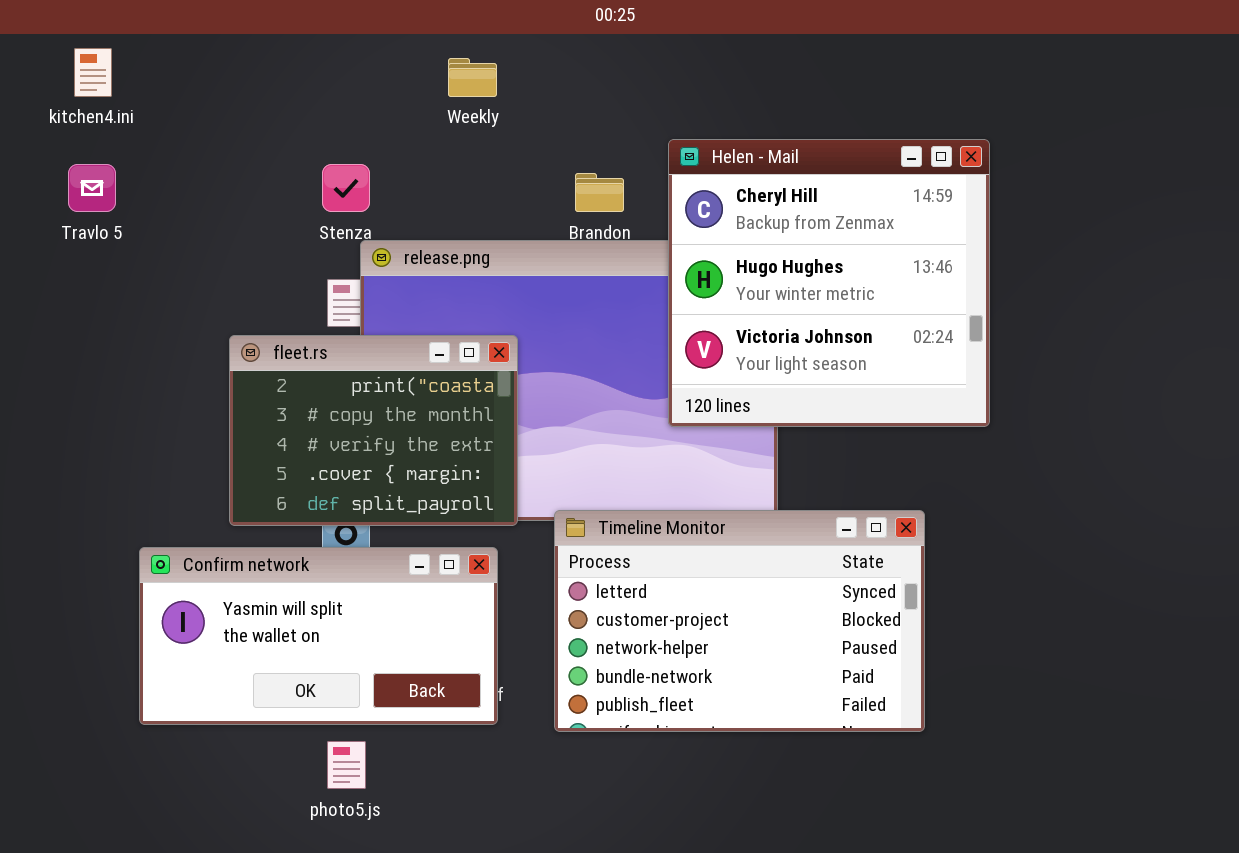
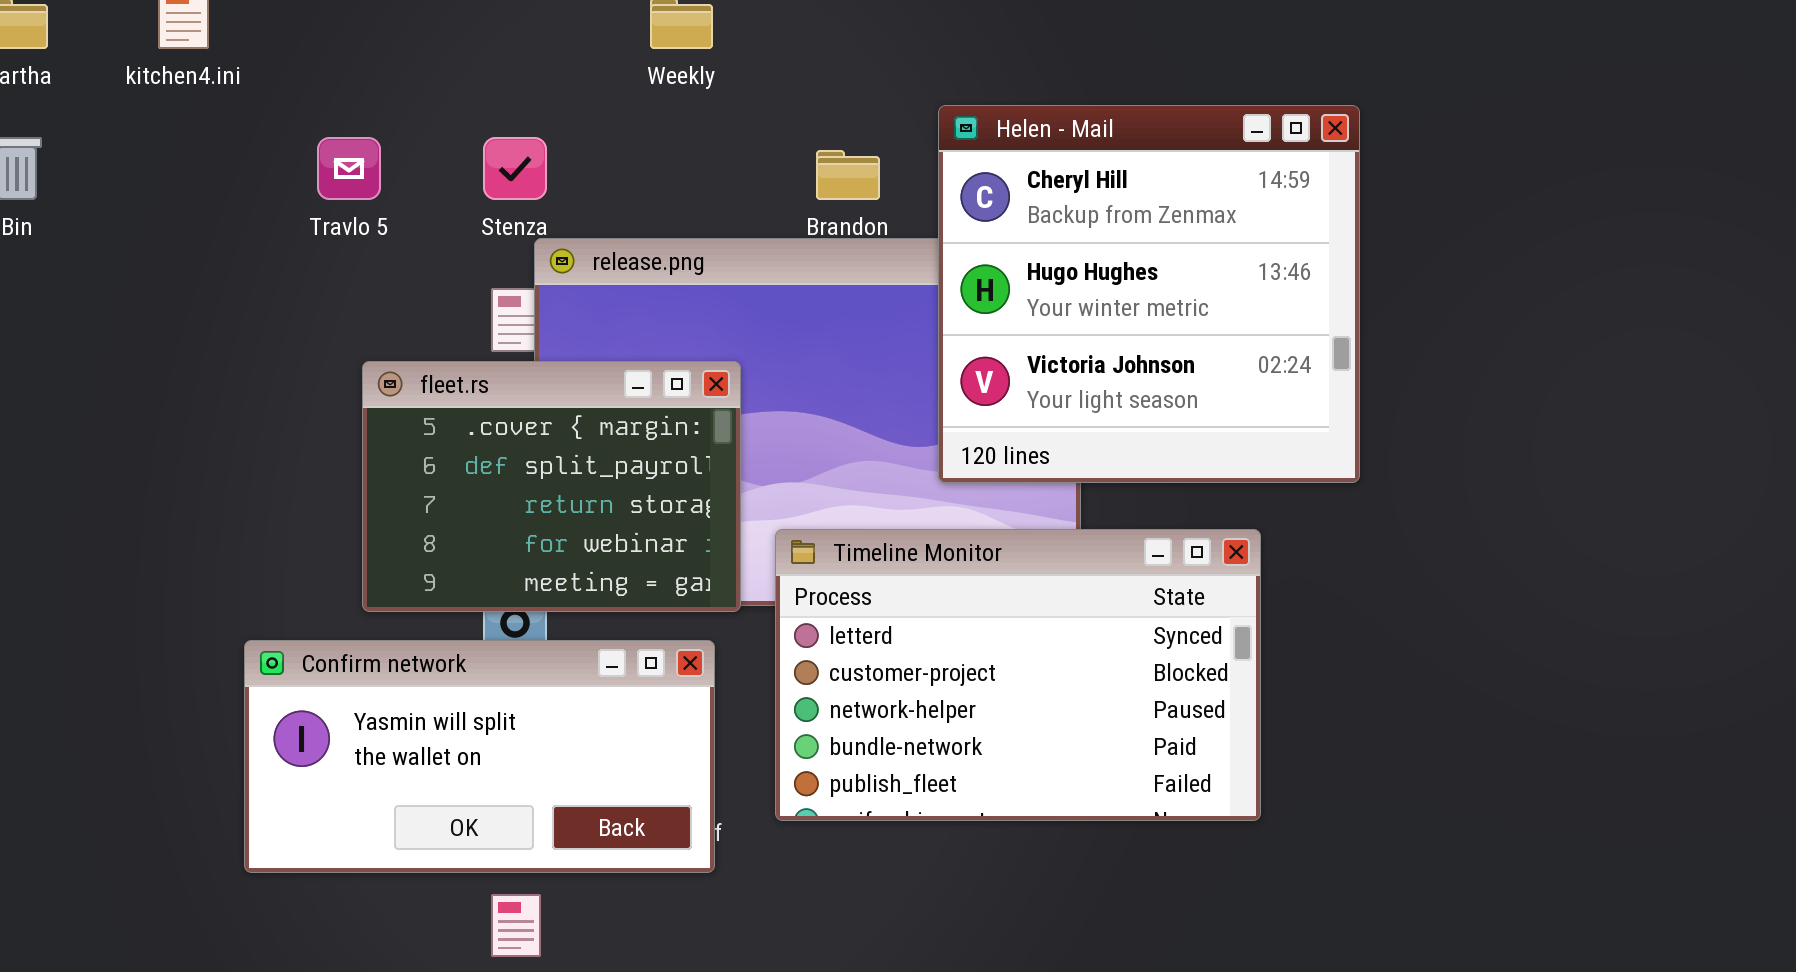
Travlo 5: [68,164,116,212] -> [317,137,381,200], moved
fleet.rs: [229,335,518,526] -> [362,361,741,612], scrolled down 3 rows
Timeline Monitor: [554,510,925,732] -> [775,529,1261,821], moved

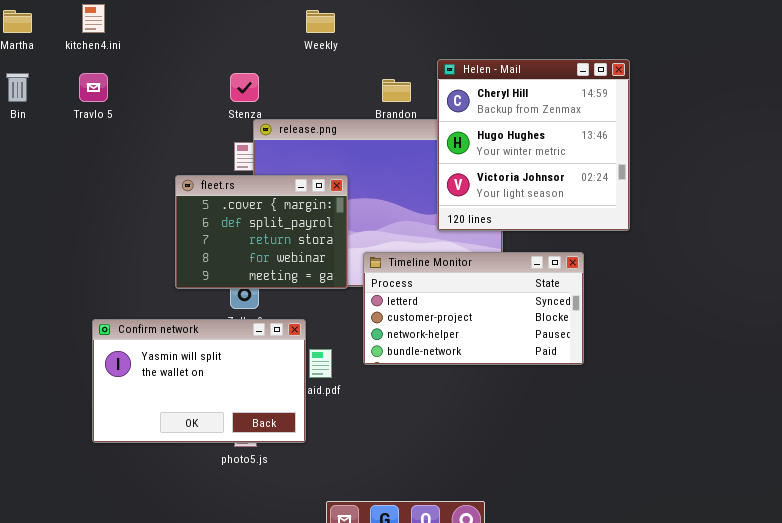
Travlo 5: [317,137,381,200] -> [79,73,108,102], moved
Timeline Monitor: [775,529,1261,821] -> [363,252,584,365], resized
Confirm network: [244,640,715,873] -> [92,319,306,443], moved, resized

